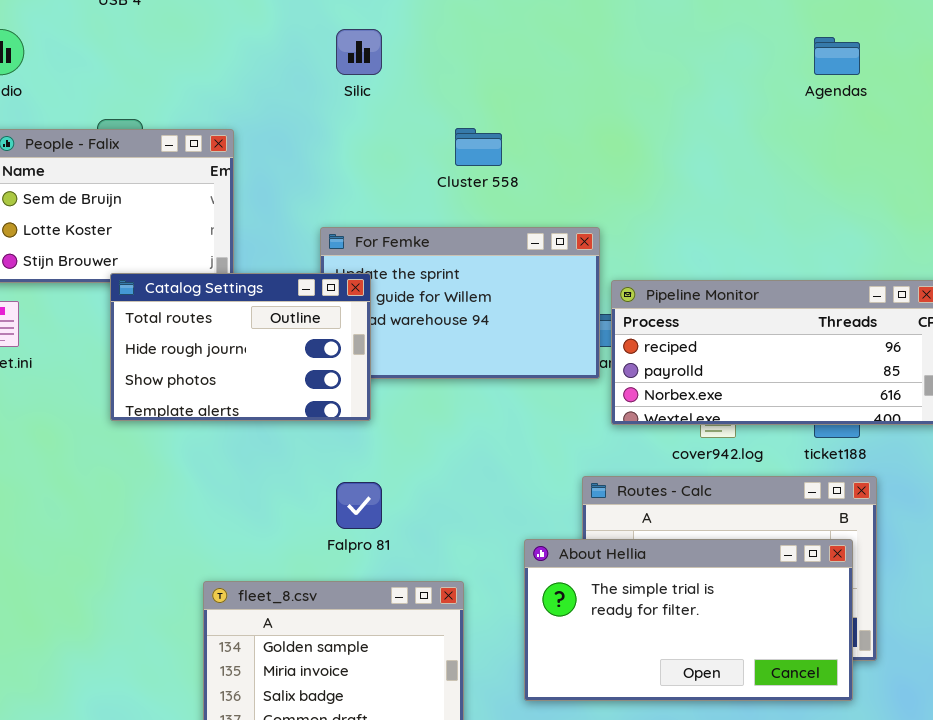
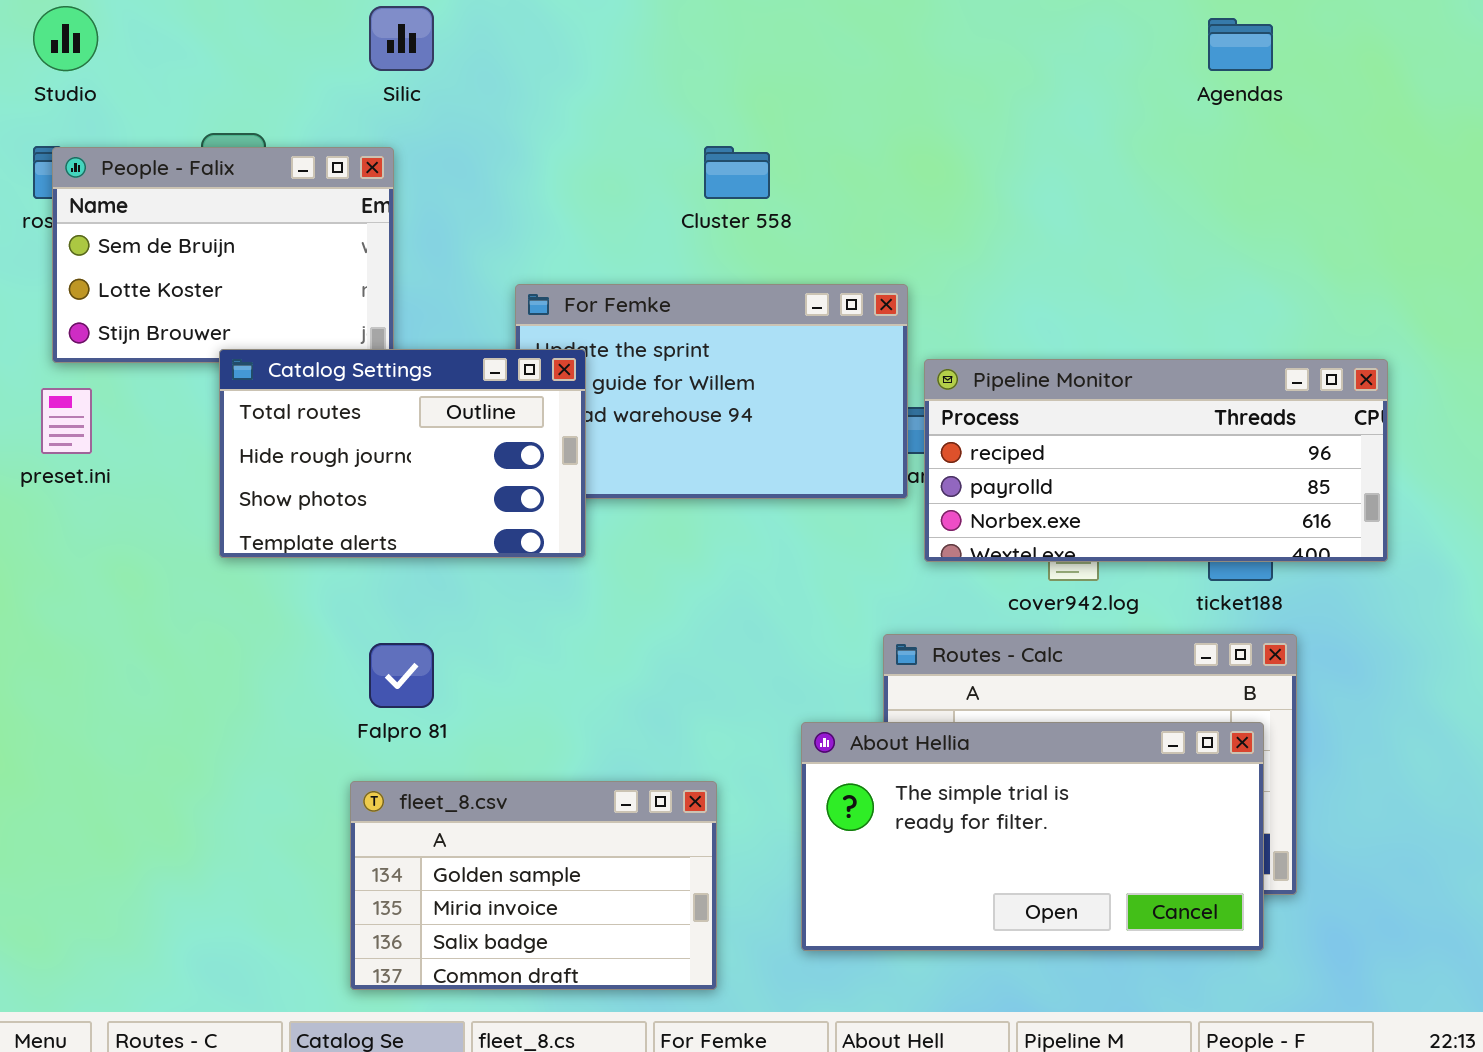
Silic: [336,29,382,75] -> [369,6,434,71], moved
Falpro 81: [336,482,382,529] -> [369,643,434,708], moved

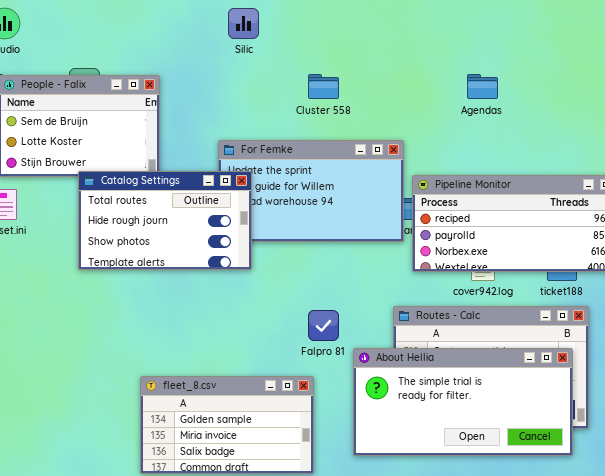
Silic: [369,6,434,71] -> [228,8,259,39], moved
Agendas: [1208,18,1273,71] -> [467,74,498,99], moved
Falpro 81: [369,643,434,708] -> [308,310,339,341], moved

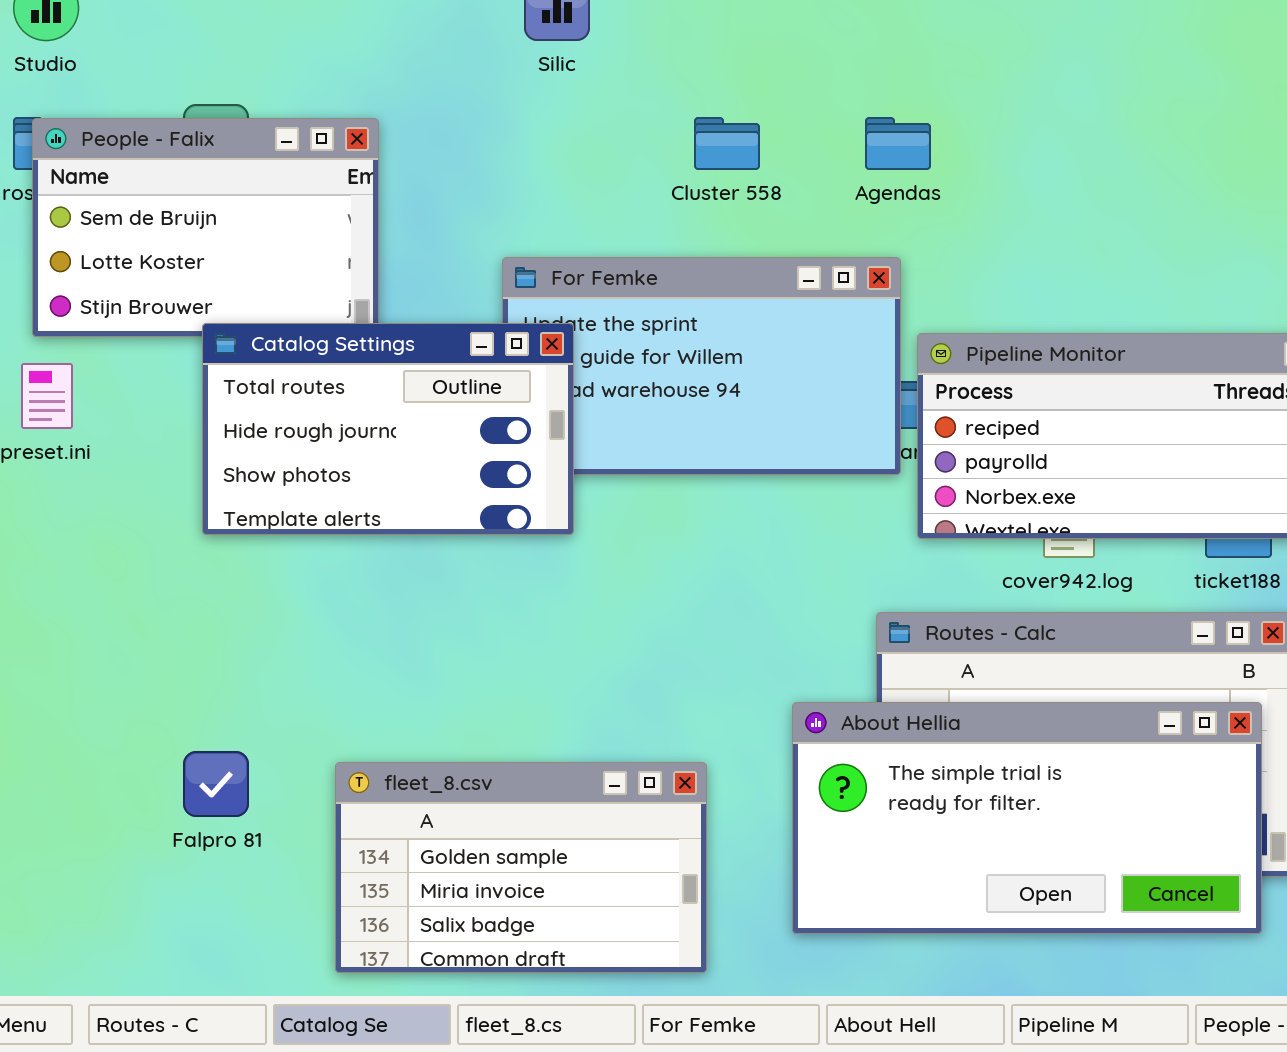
Agendas: [467,74,498,99] -> [865,117,931,170], moved
Falpro 81: [308,310,339,341] -> [183,751,249,817], moved

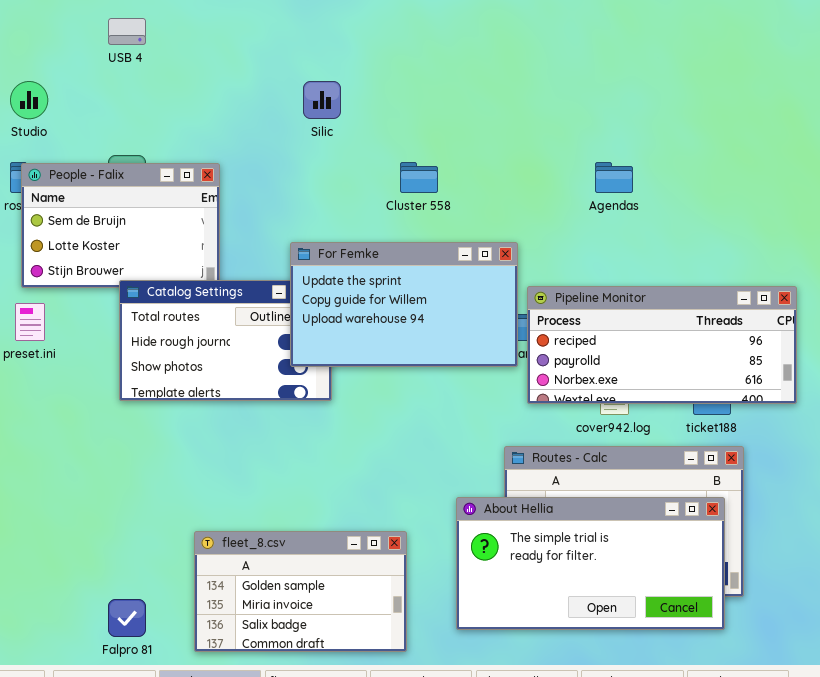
Agendas: [865,117,931,170] -> [595,162,633,193], moved
For Femke: [502,257,901,475] -> [290,242,518,367], raised
Falpro 81: [183,751,249,817] -> [108,599,146,637], moved

